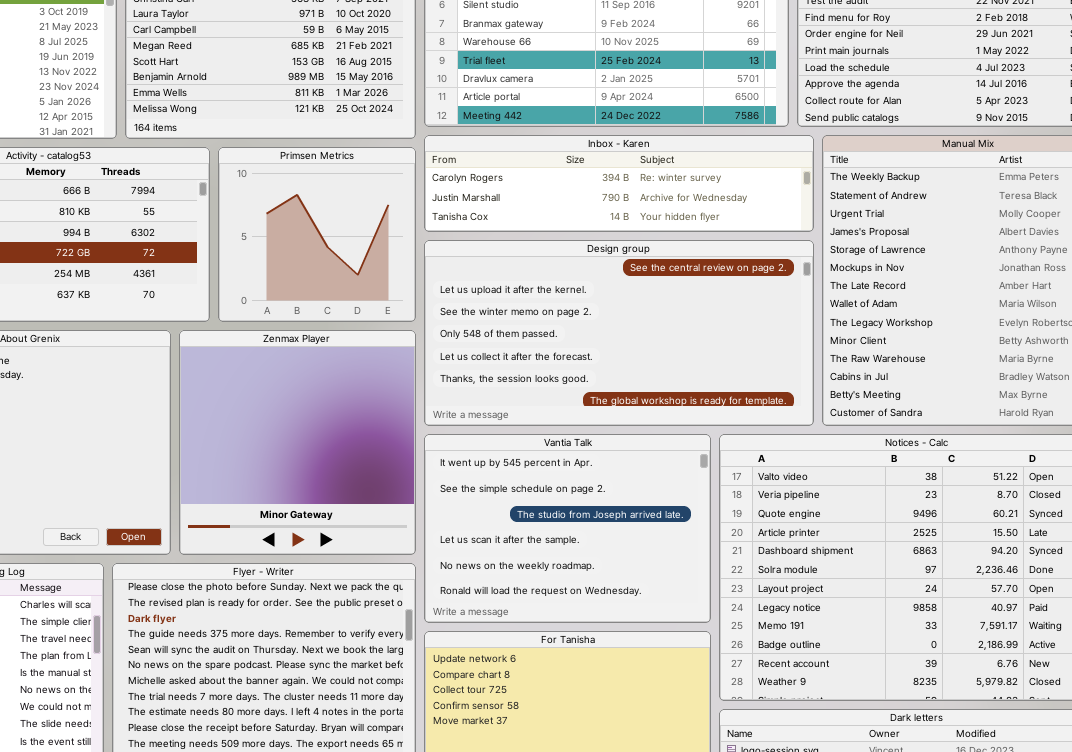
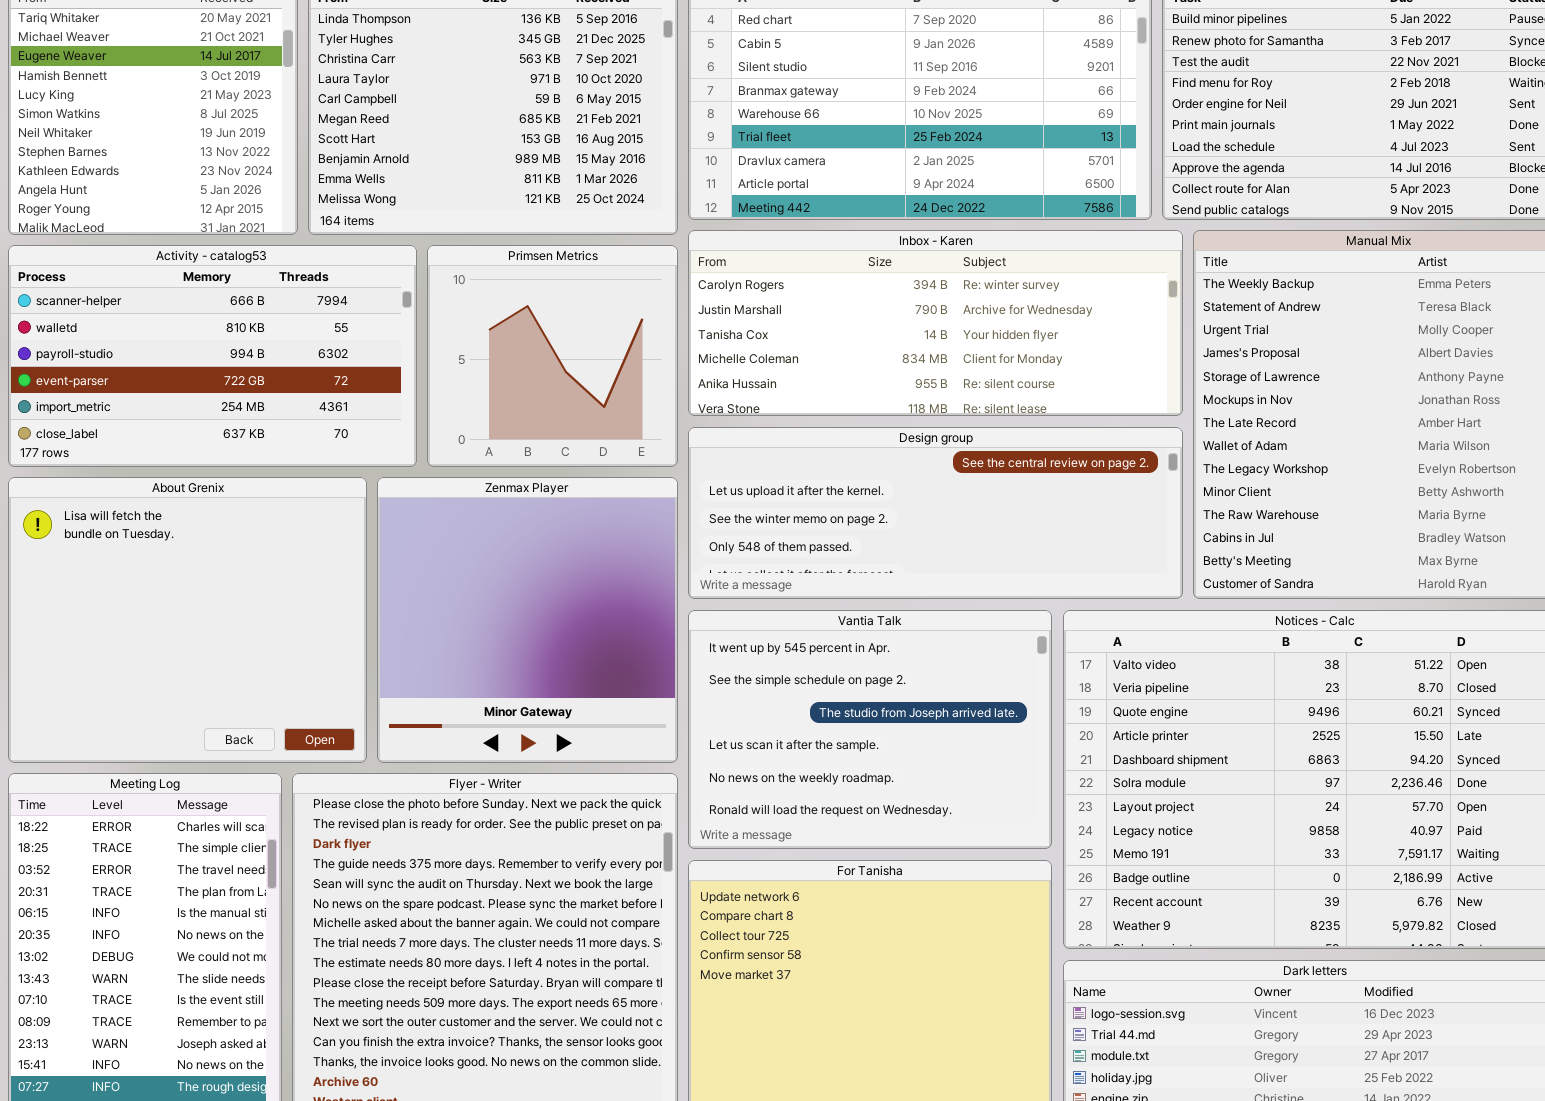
Inbox - Karen: [424,135,814,232] -> [688,230,1183,416], resized
Design group: [424,240,814,426] -> [688,427,1183,599], resized

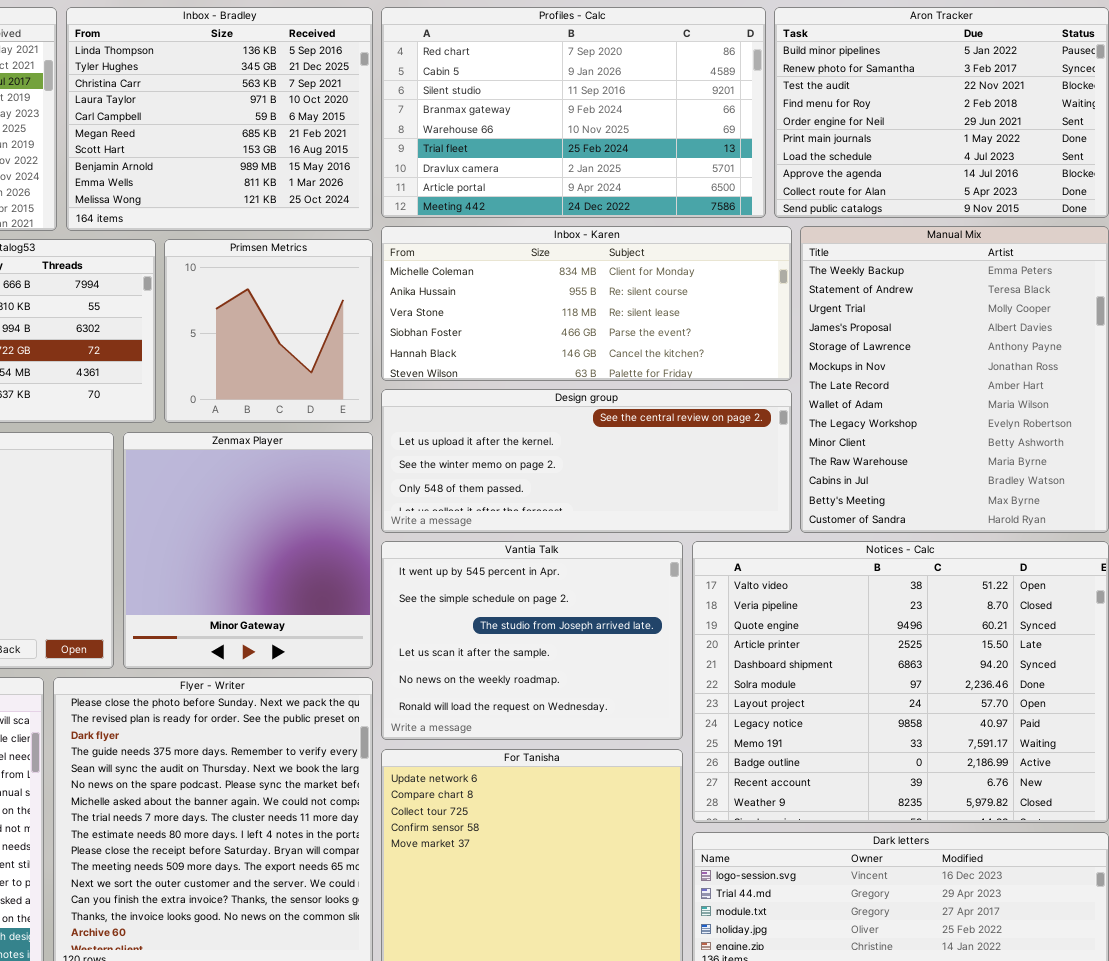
Inbox - Karen: [688,230,1183,416] -> [381,226,792,381], scrolled down 3 rows

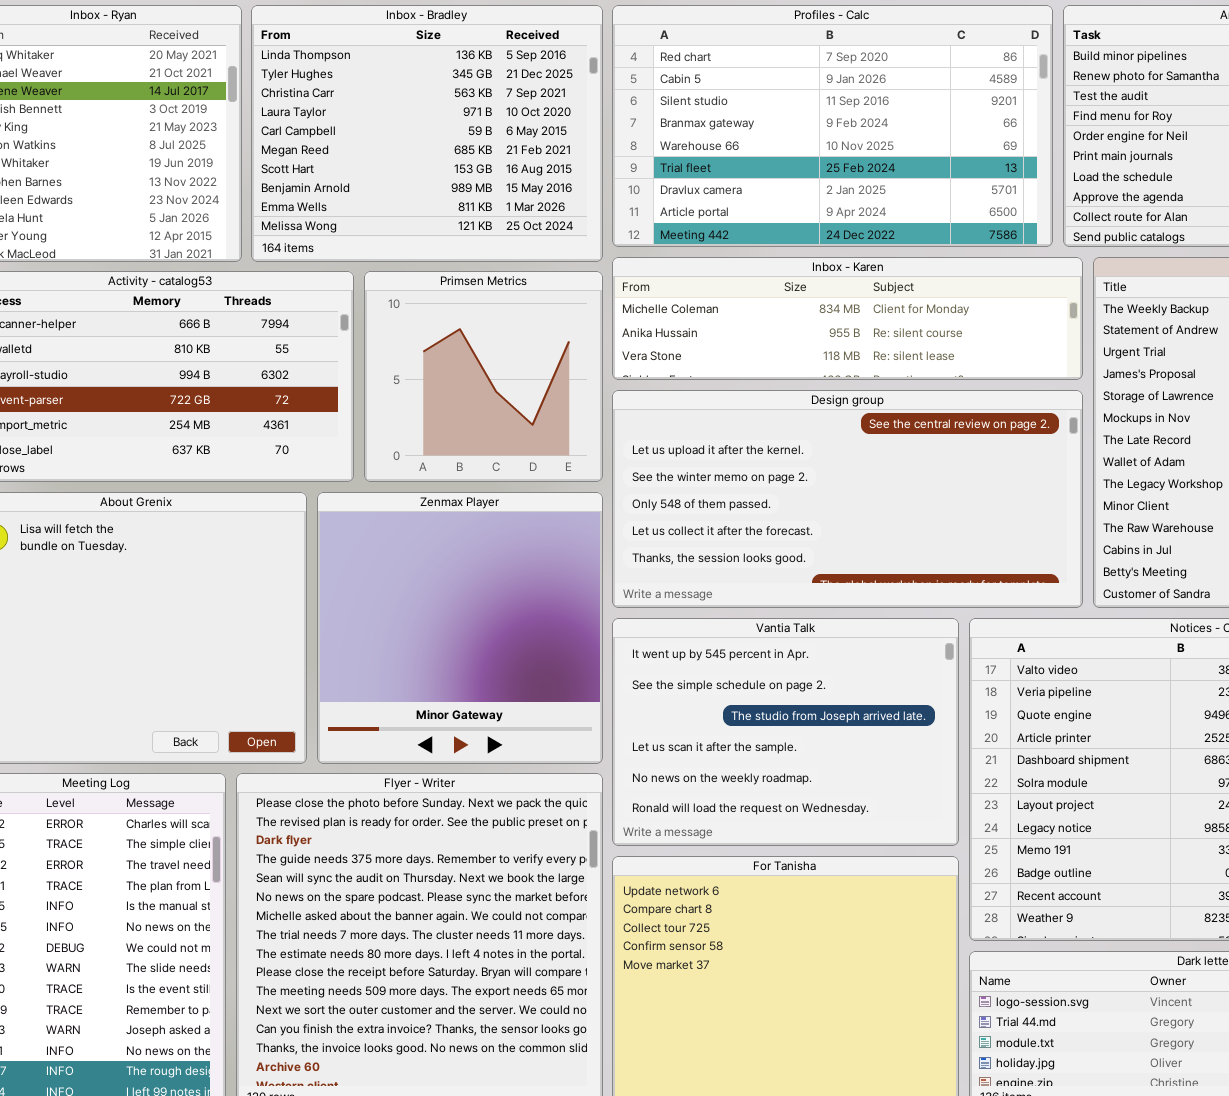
Inbox - Karen: [381,226,792,381] -> [612,257,1083,380], resized
Design group: [381,389,792,533] -> [612,390,1083,608], resized

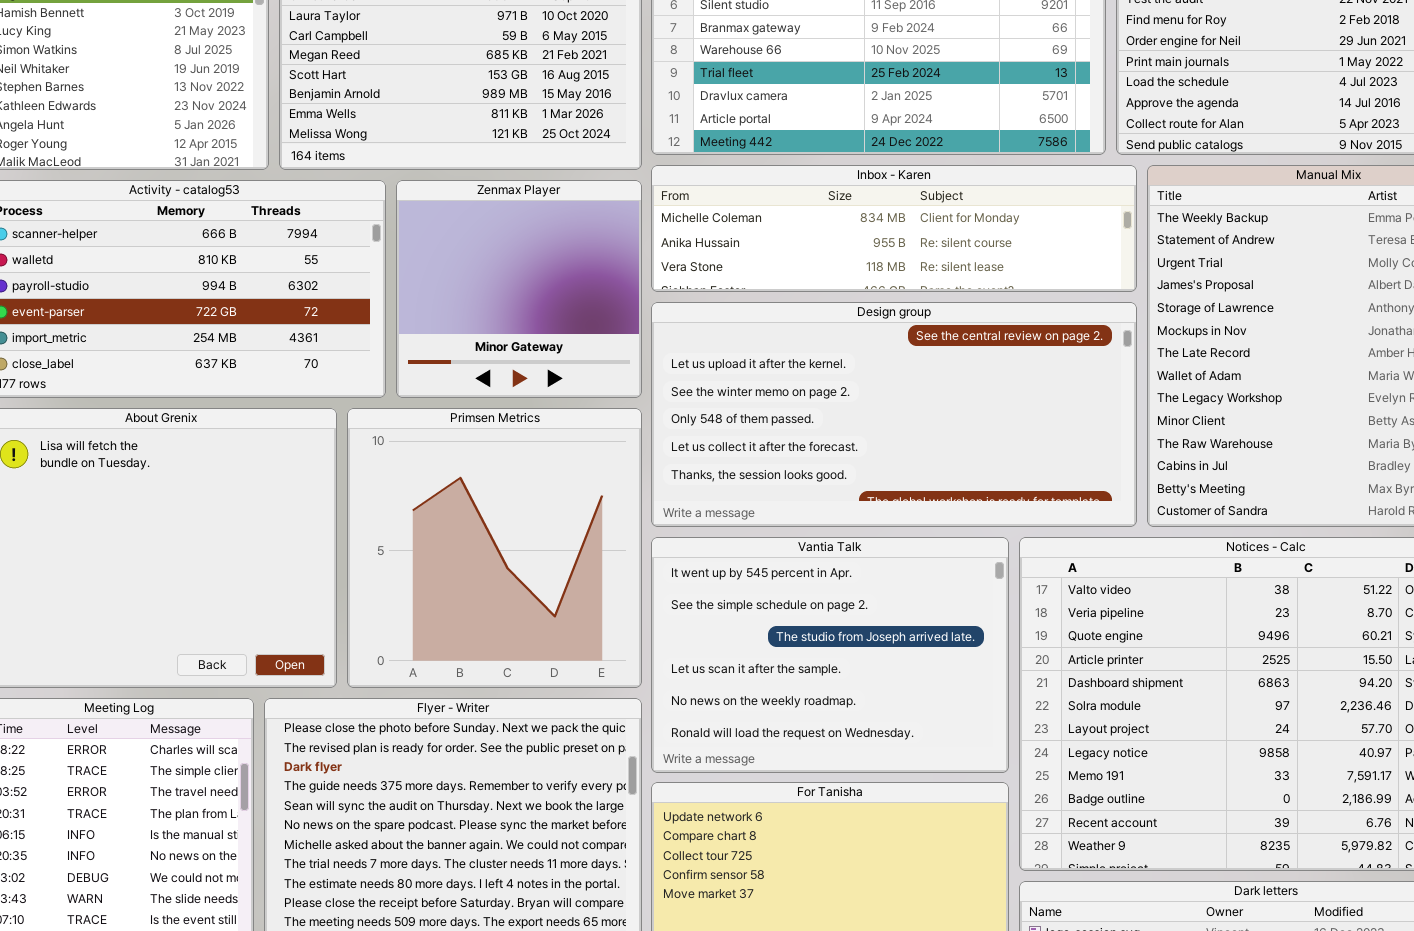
Primsen Metrics: [364,271,603,482] -> [347,408,642,688], moved, resized
Zenmax Player: [317,492,603,764] -> [396,180,642,398], moved, resized

